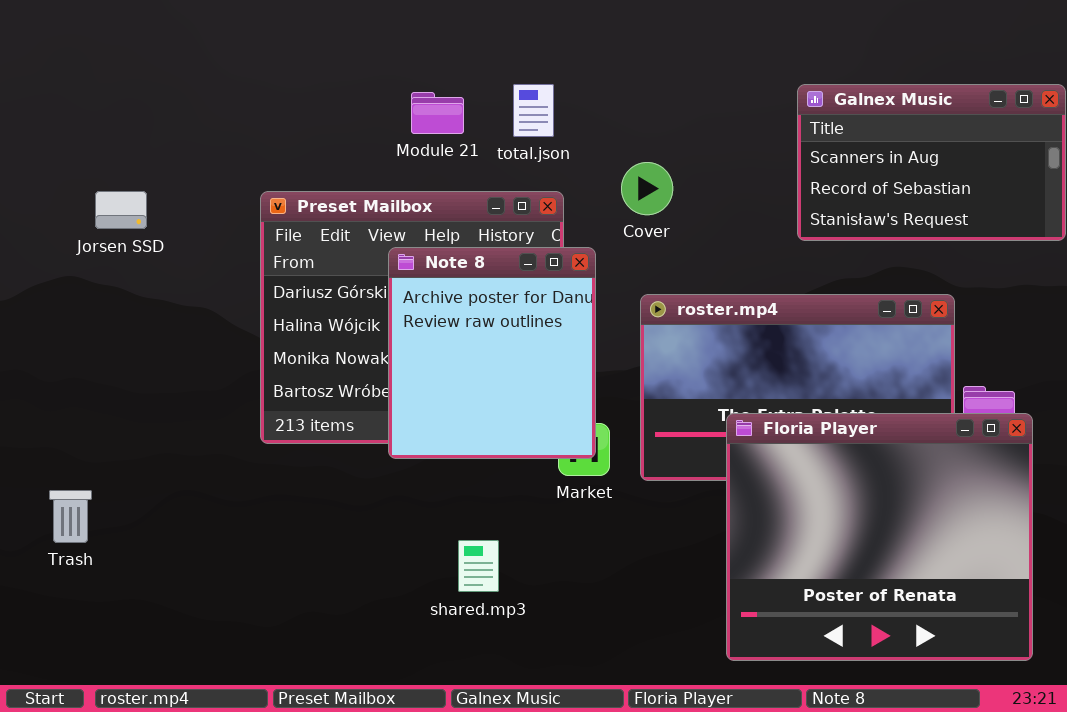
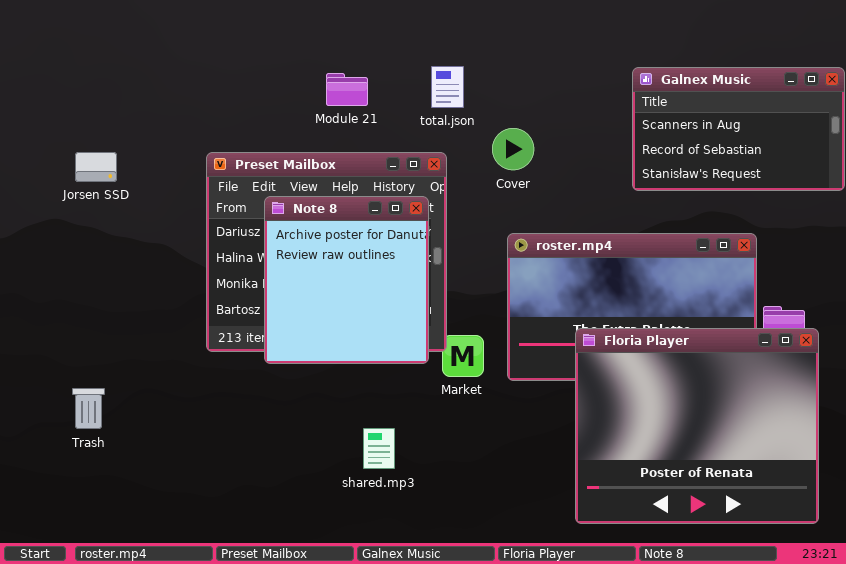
total.json: [513,84,554,137] -> [431,66,464,108], moved
Note 8: [388,247,596,459] -> [264,196,429,364], moved
Trash: [49,490,92,543] -> [72,388,105,429], moved

